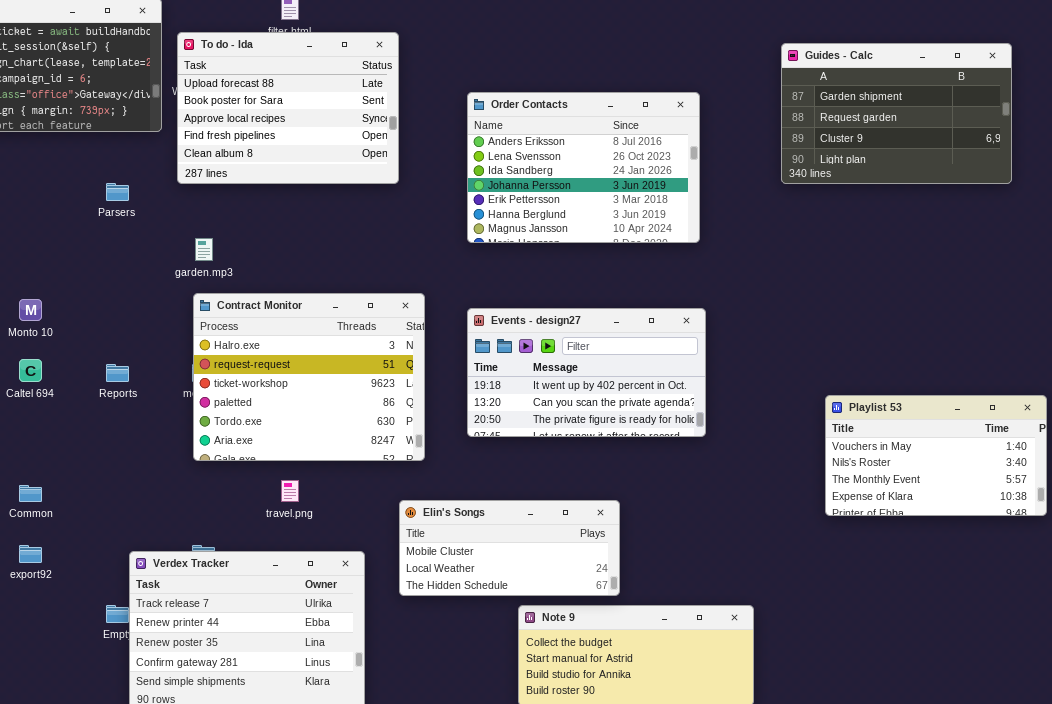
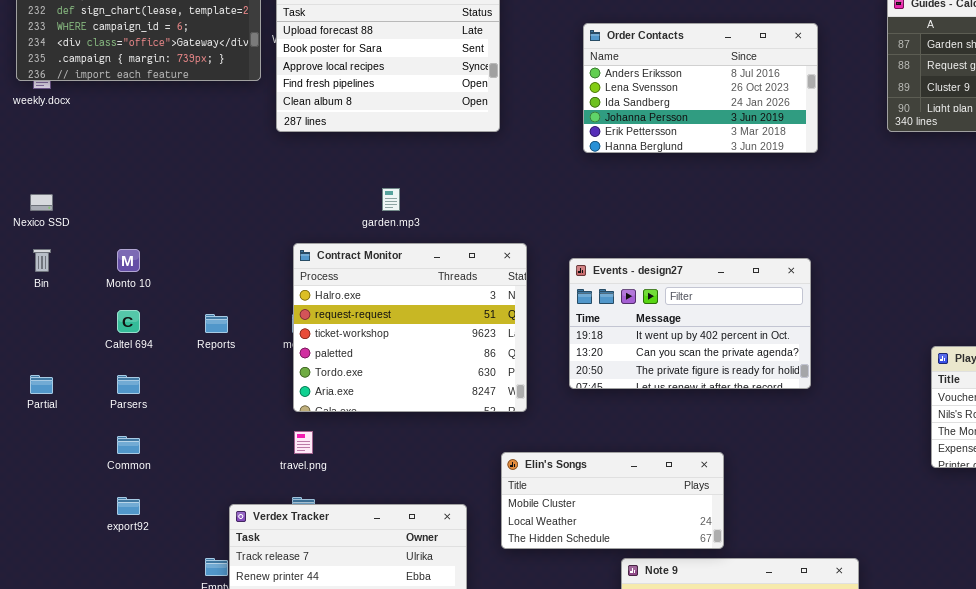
Order Contacts: [467,92,700,243] -> [583,23,818,153], moved, resized
Parsers: [106,183,129,201] -> [117,375,140,394], moved
garden.mp3: [195,238,213,261] -> [382,188,400,211], moved
travel.png: [281,480,299,502] -> [294,431,313,454], moved

